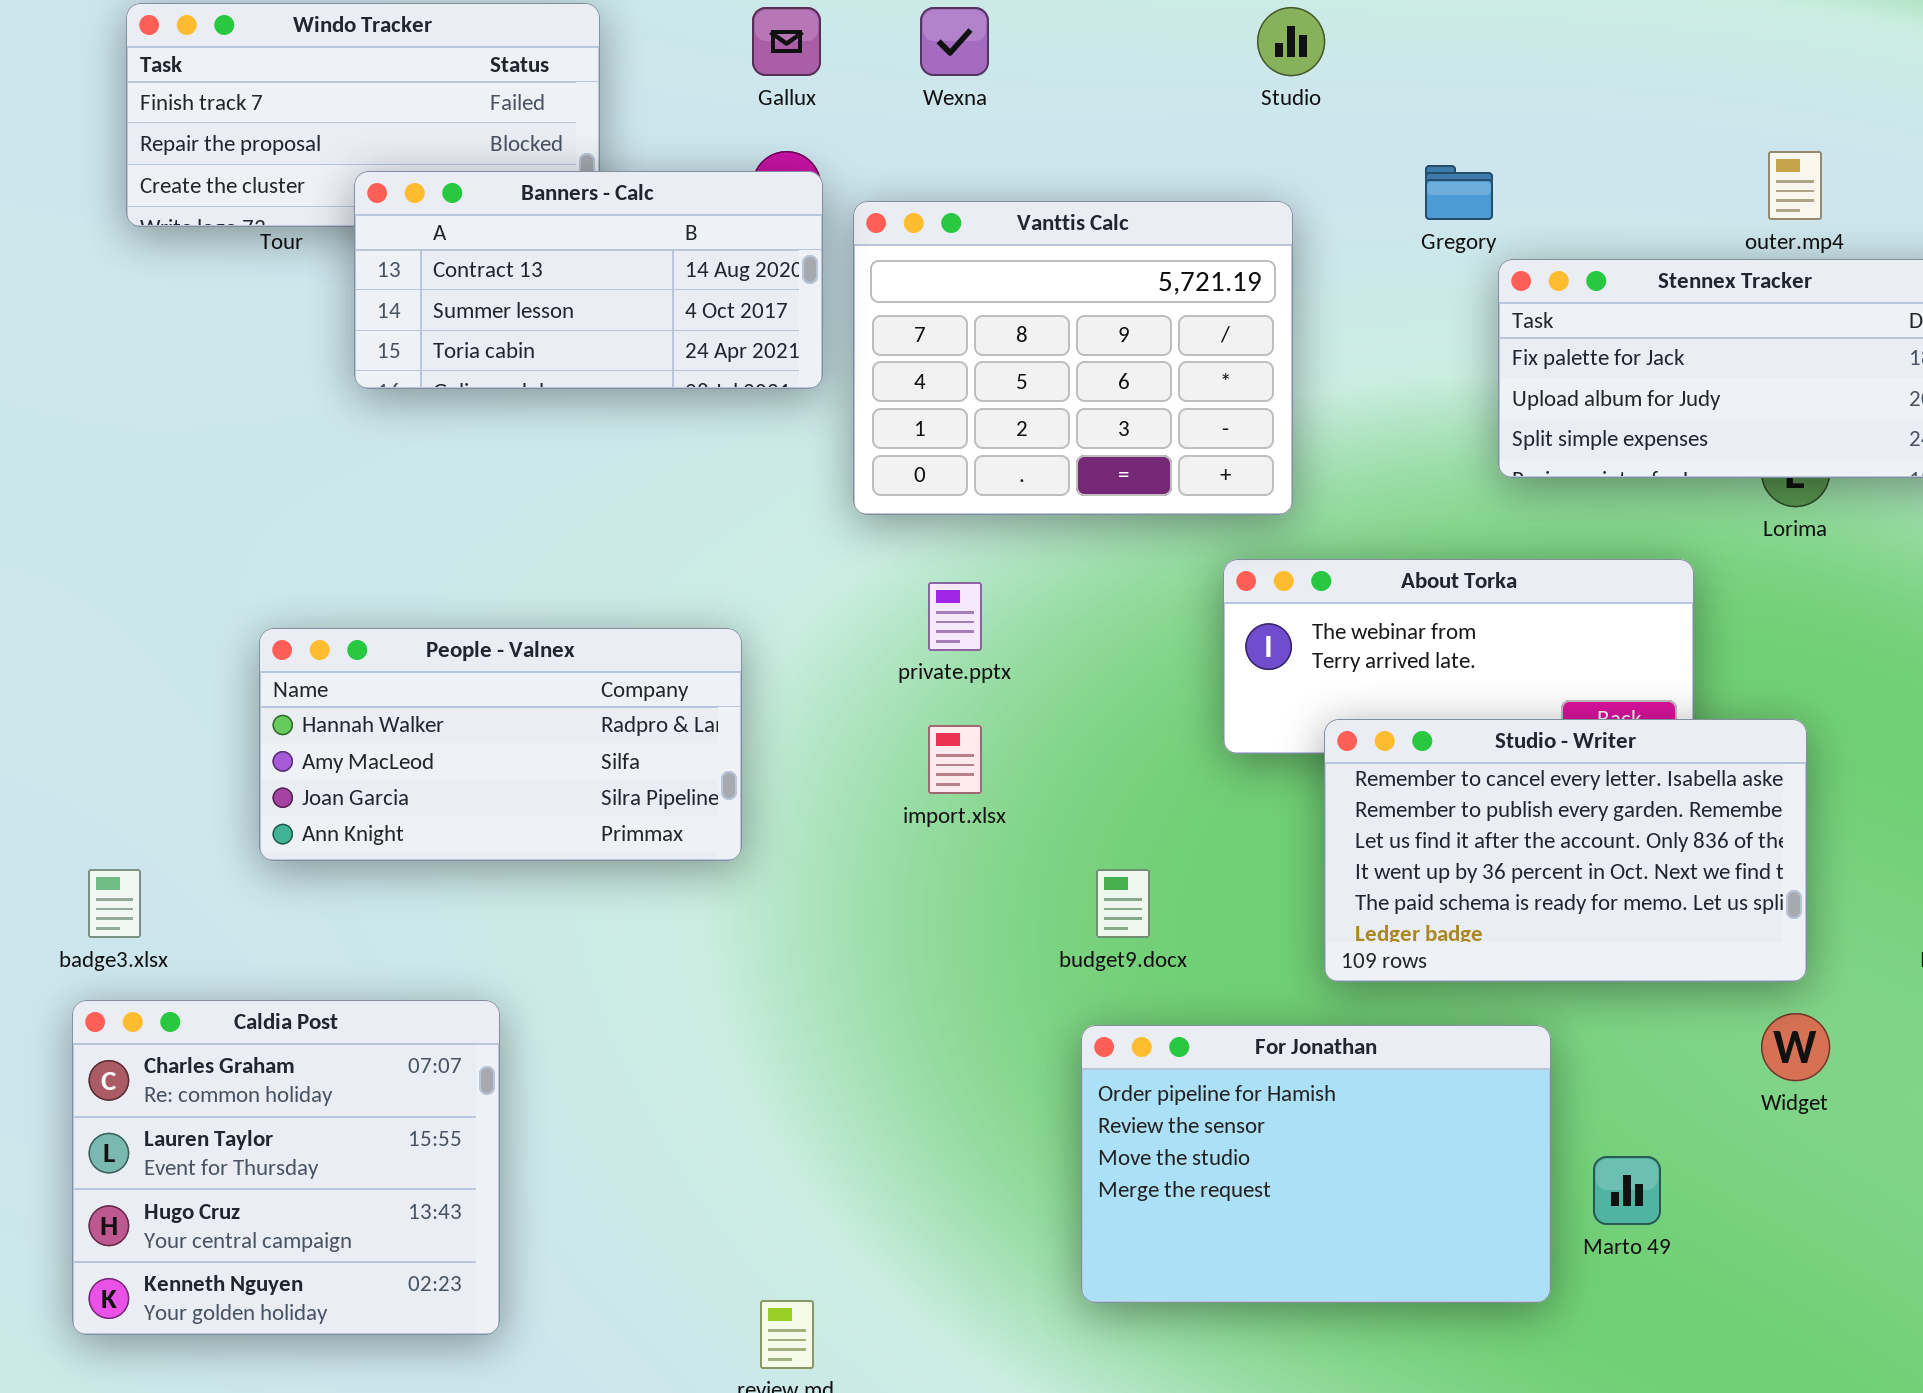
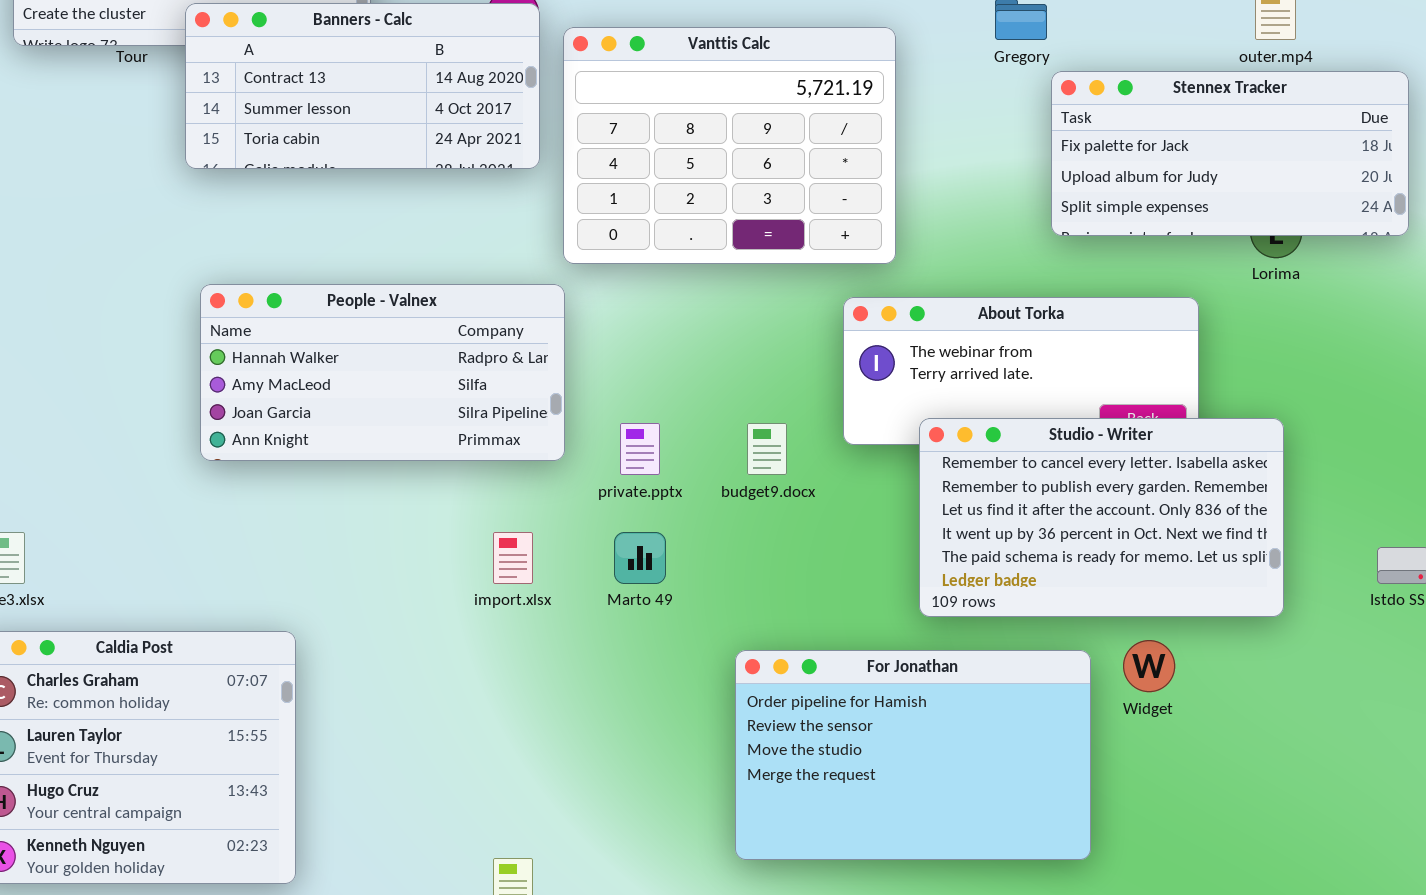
private.pptx: [928,582,982,651] -> [620,423,660,475], moved
People - Valnex: [259,628,742,861] -> [200,284,565,461], moved
import.xlsx: [928,725,982,794] -> [493,532,533,584], moved
budget9.docx: [1096,869,1150,938] -> [747,423,787,475], moved
Widget: [1761,1013,1830,1081] -> [1123,640,1175,692], moved
Marto 49: [1593,1156,1661,1225] -> [614,532,666,584], moved

